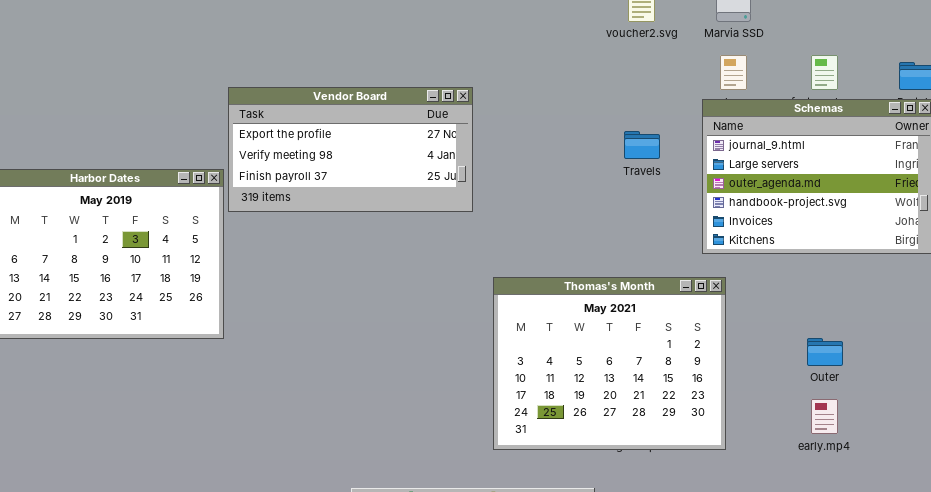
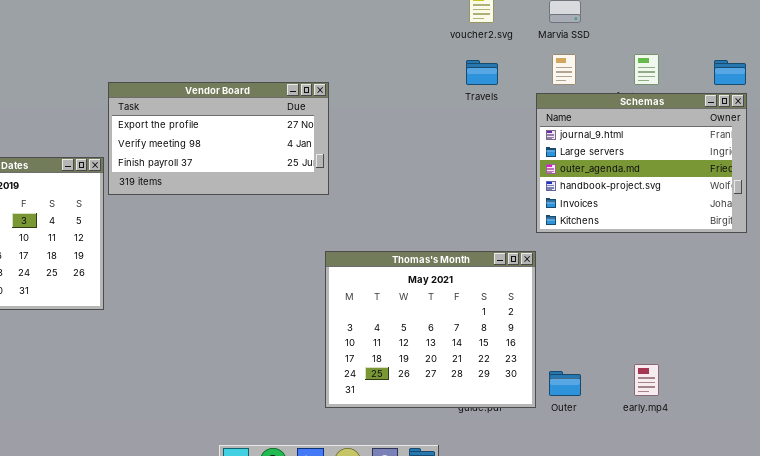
Travels: [624,131,660,159] -> [466,60,498,85], moved
Thomas's Month: [493,277,726,450] -> [325,251,536,408], moved
Outer: [807,338,843,366] -> [549,371,581,396], moved

